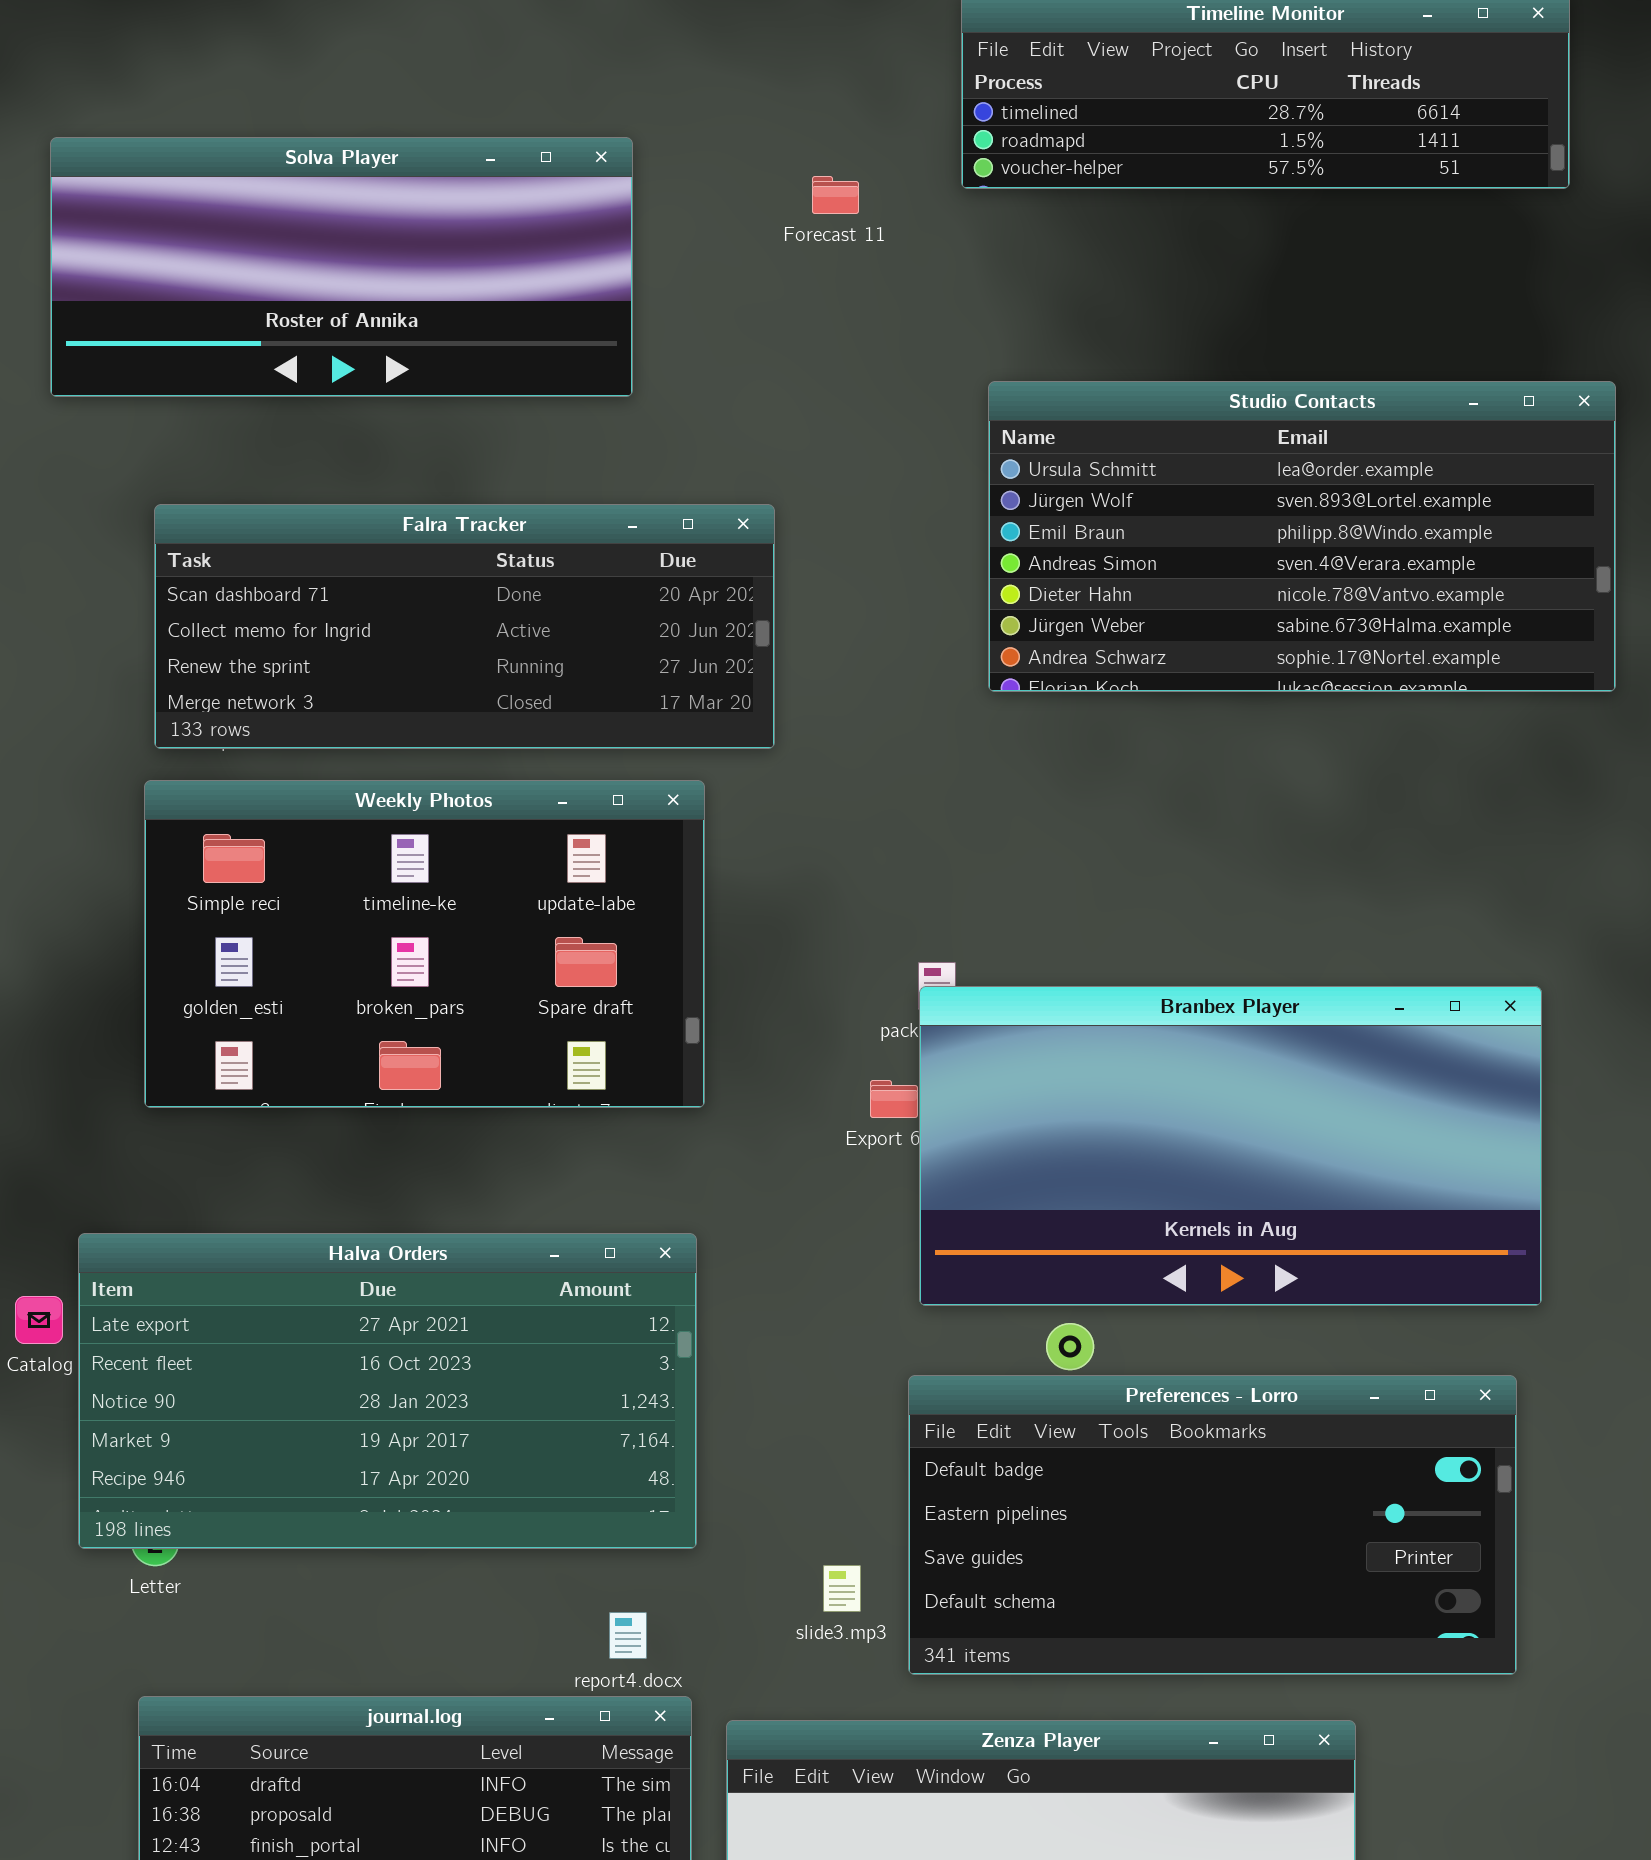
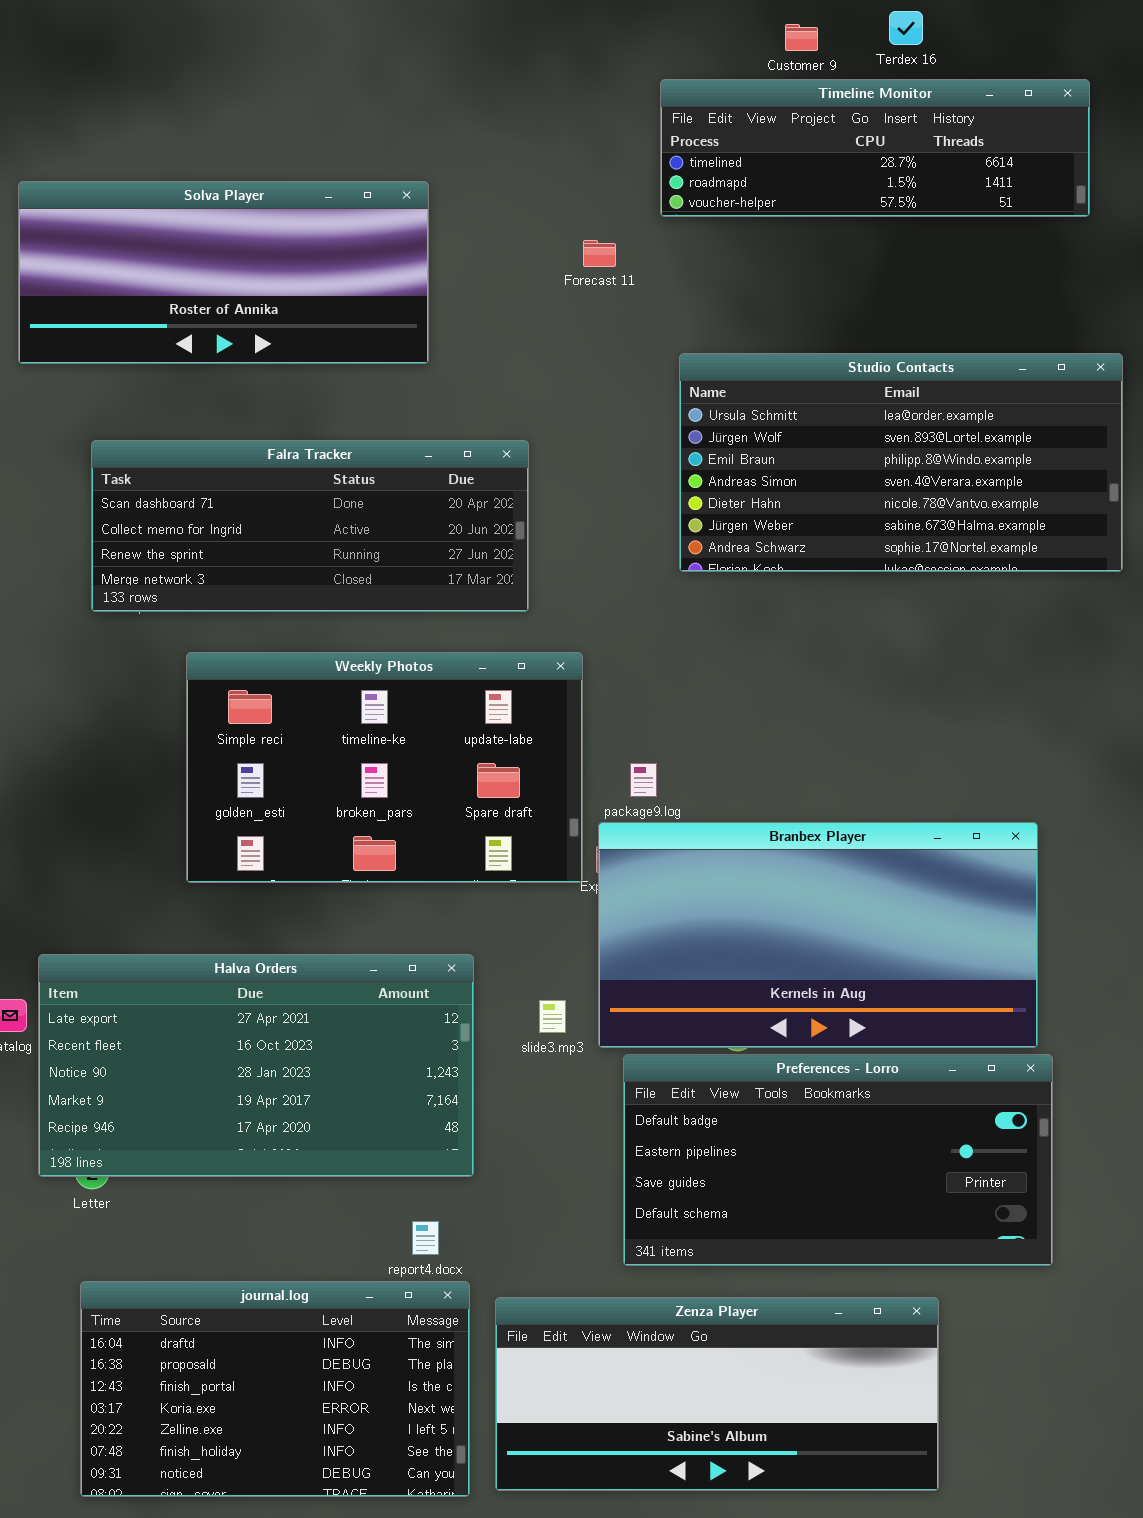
Forecast 11: [812,176,859,214] -> [583,240,616,267], moved
Weekly Photos: [144,780,705,1108] -> [186,652,583,883], moved
Branbex Player: [919,986,1542,1306] -> [598,822,1038,1048], moved
slide3.mp3: [823,1565,861,1612] -> [539,1000,566,1033], moved

